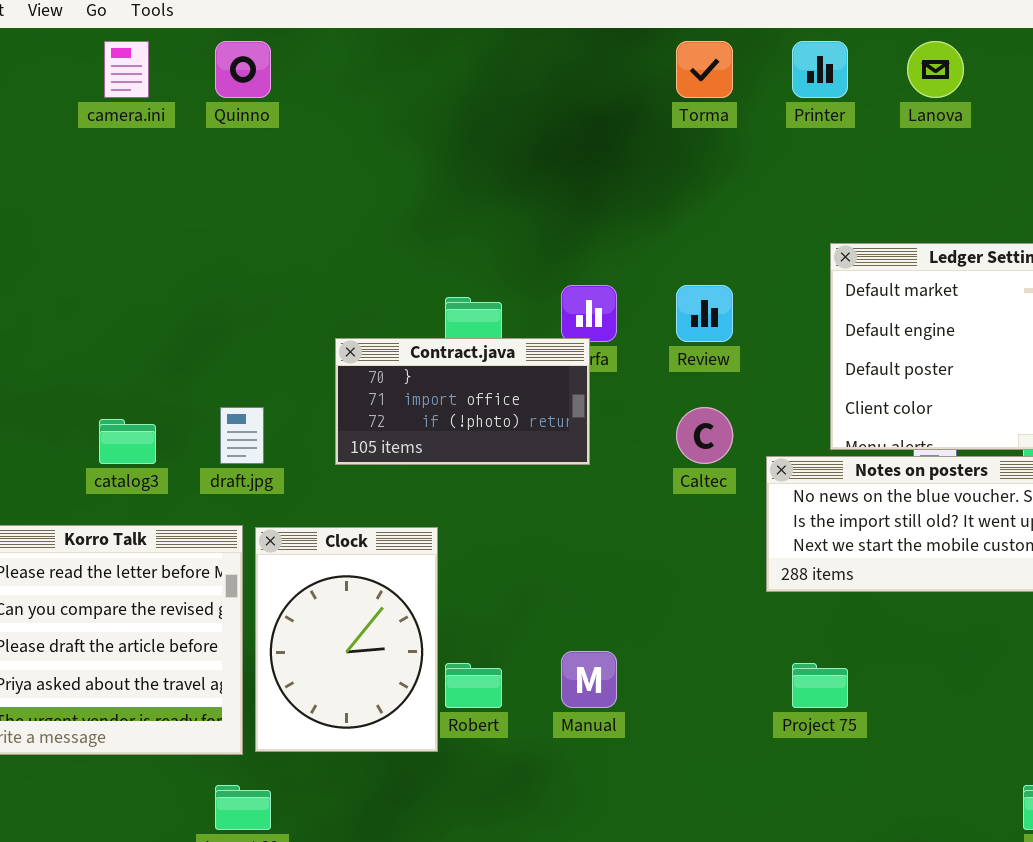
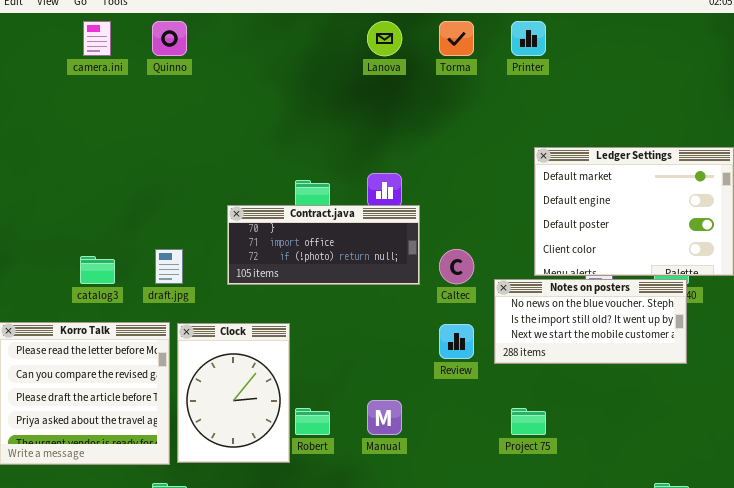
Lanova: [907,41,964,98] -> [367,21,402,56], moved
Review: [676,285,733,342] -> [439,324,474,359], moved
Contract.java: [335,338,590,465] -> [227,205,420,285], resized

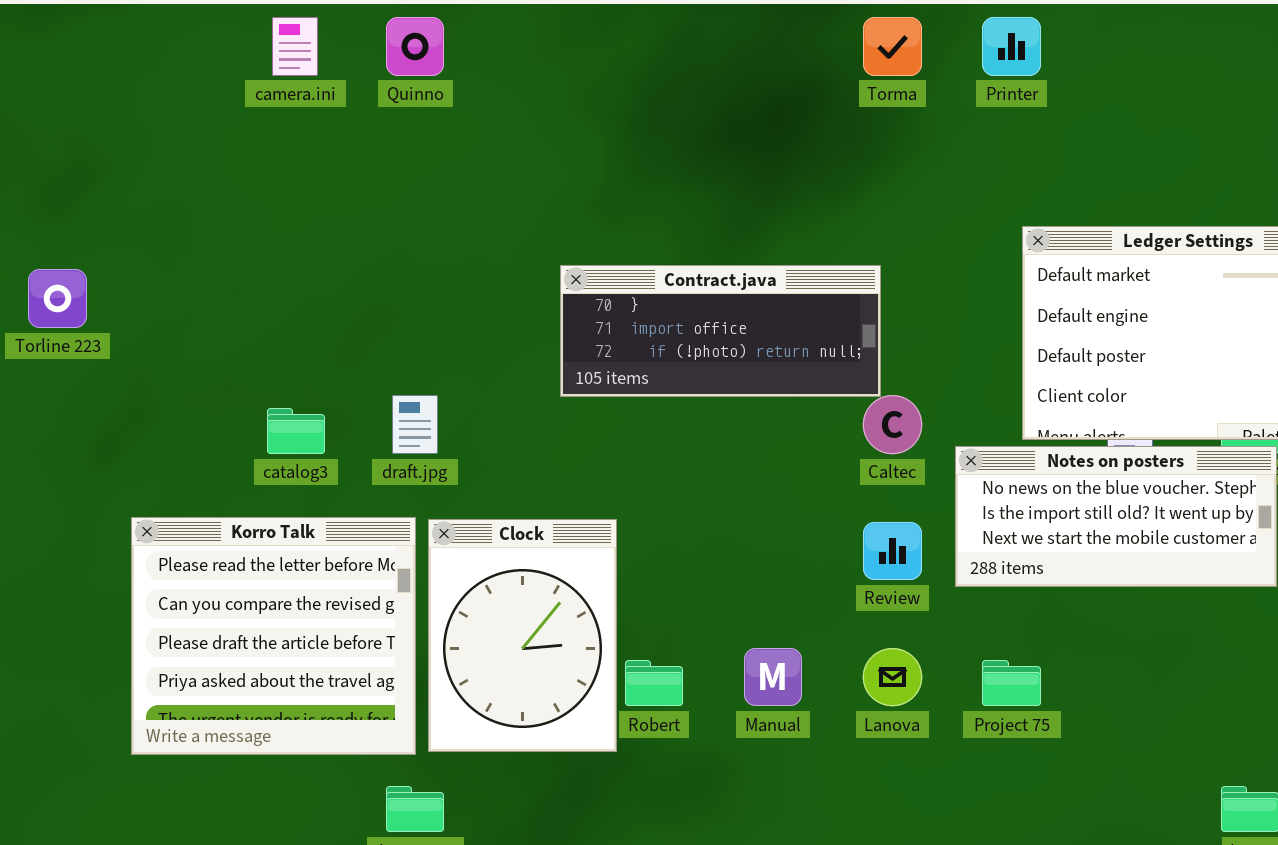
Lanova: [367,21,402,56] -> [863,648,922,706], moved
Contract.java: [227,205,420,285] -> [560,265,881,397], moved

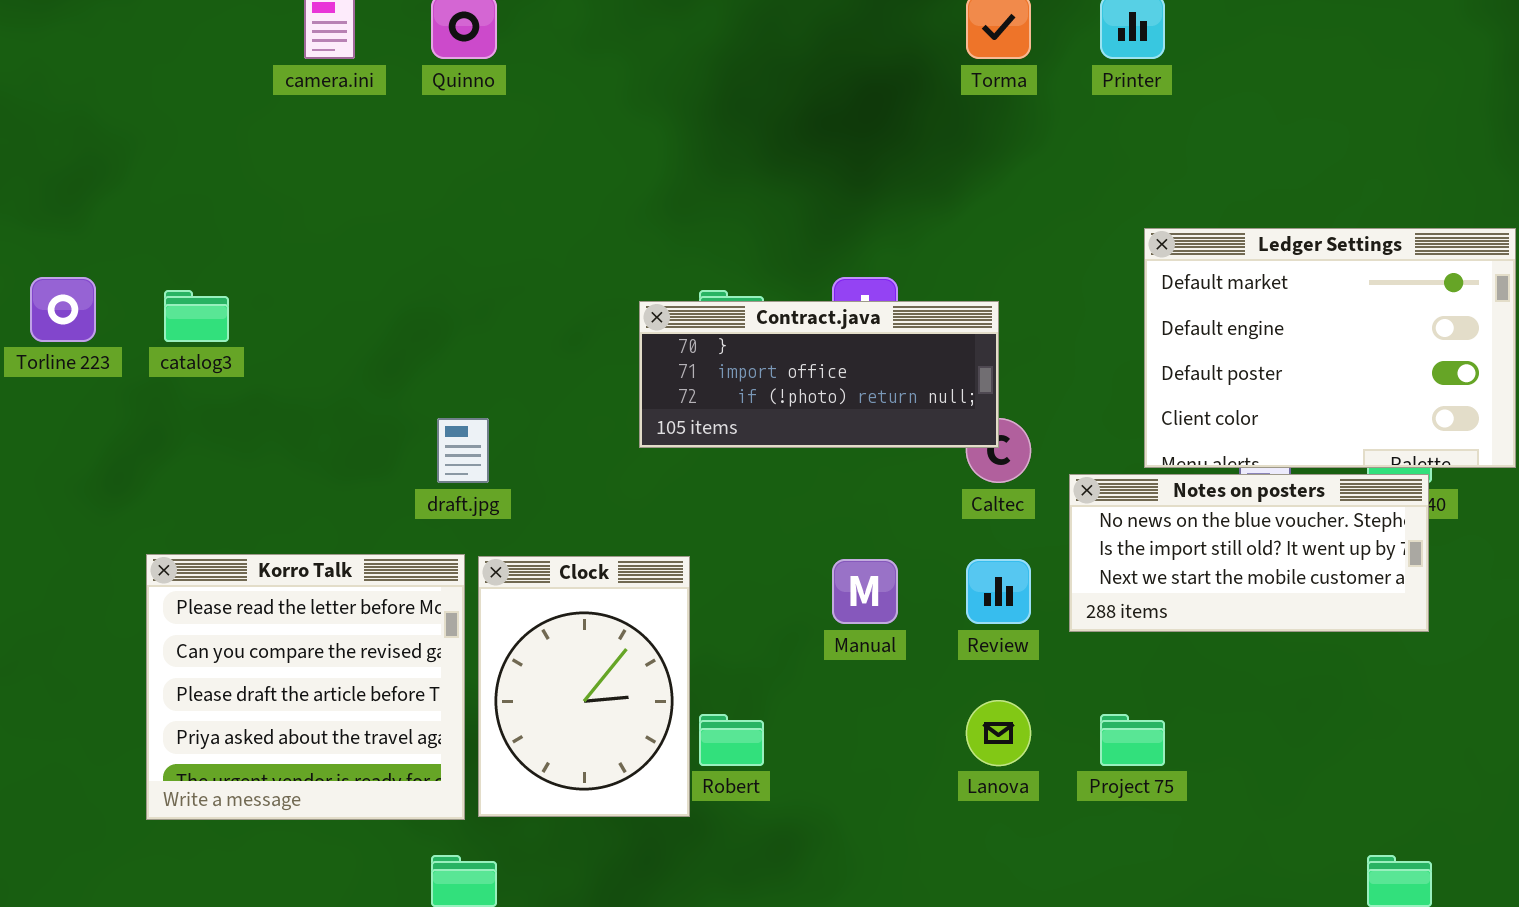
Contract.java: [560,265,881,397] -> [639,301,999,448], moved
catalog3: [267,408,325,454] -> [164,290,229,342], moved
Manual: [744,648,802,706] -> [832,559,898,624], moved

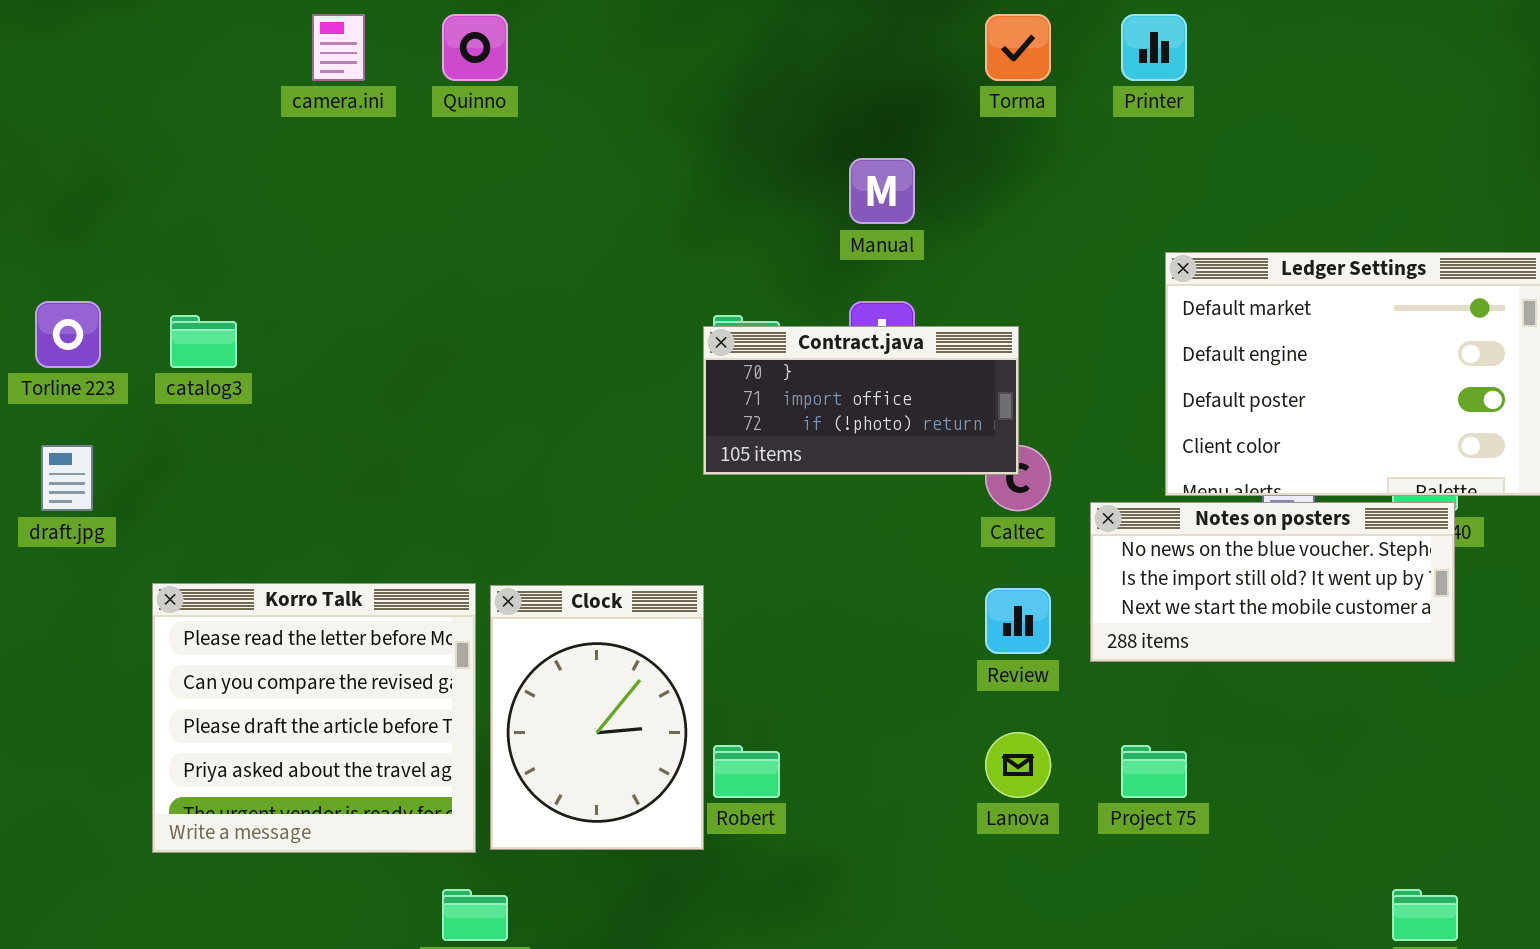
Contract.java: [639,301,999,448] -> [703,326,1019,475], resized
draft.jpg: [437,418,489,483] -> [41,445,93,511], moved
Manual: [832,559,898,624] -> [849,158,915,224], moved

